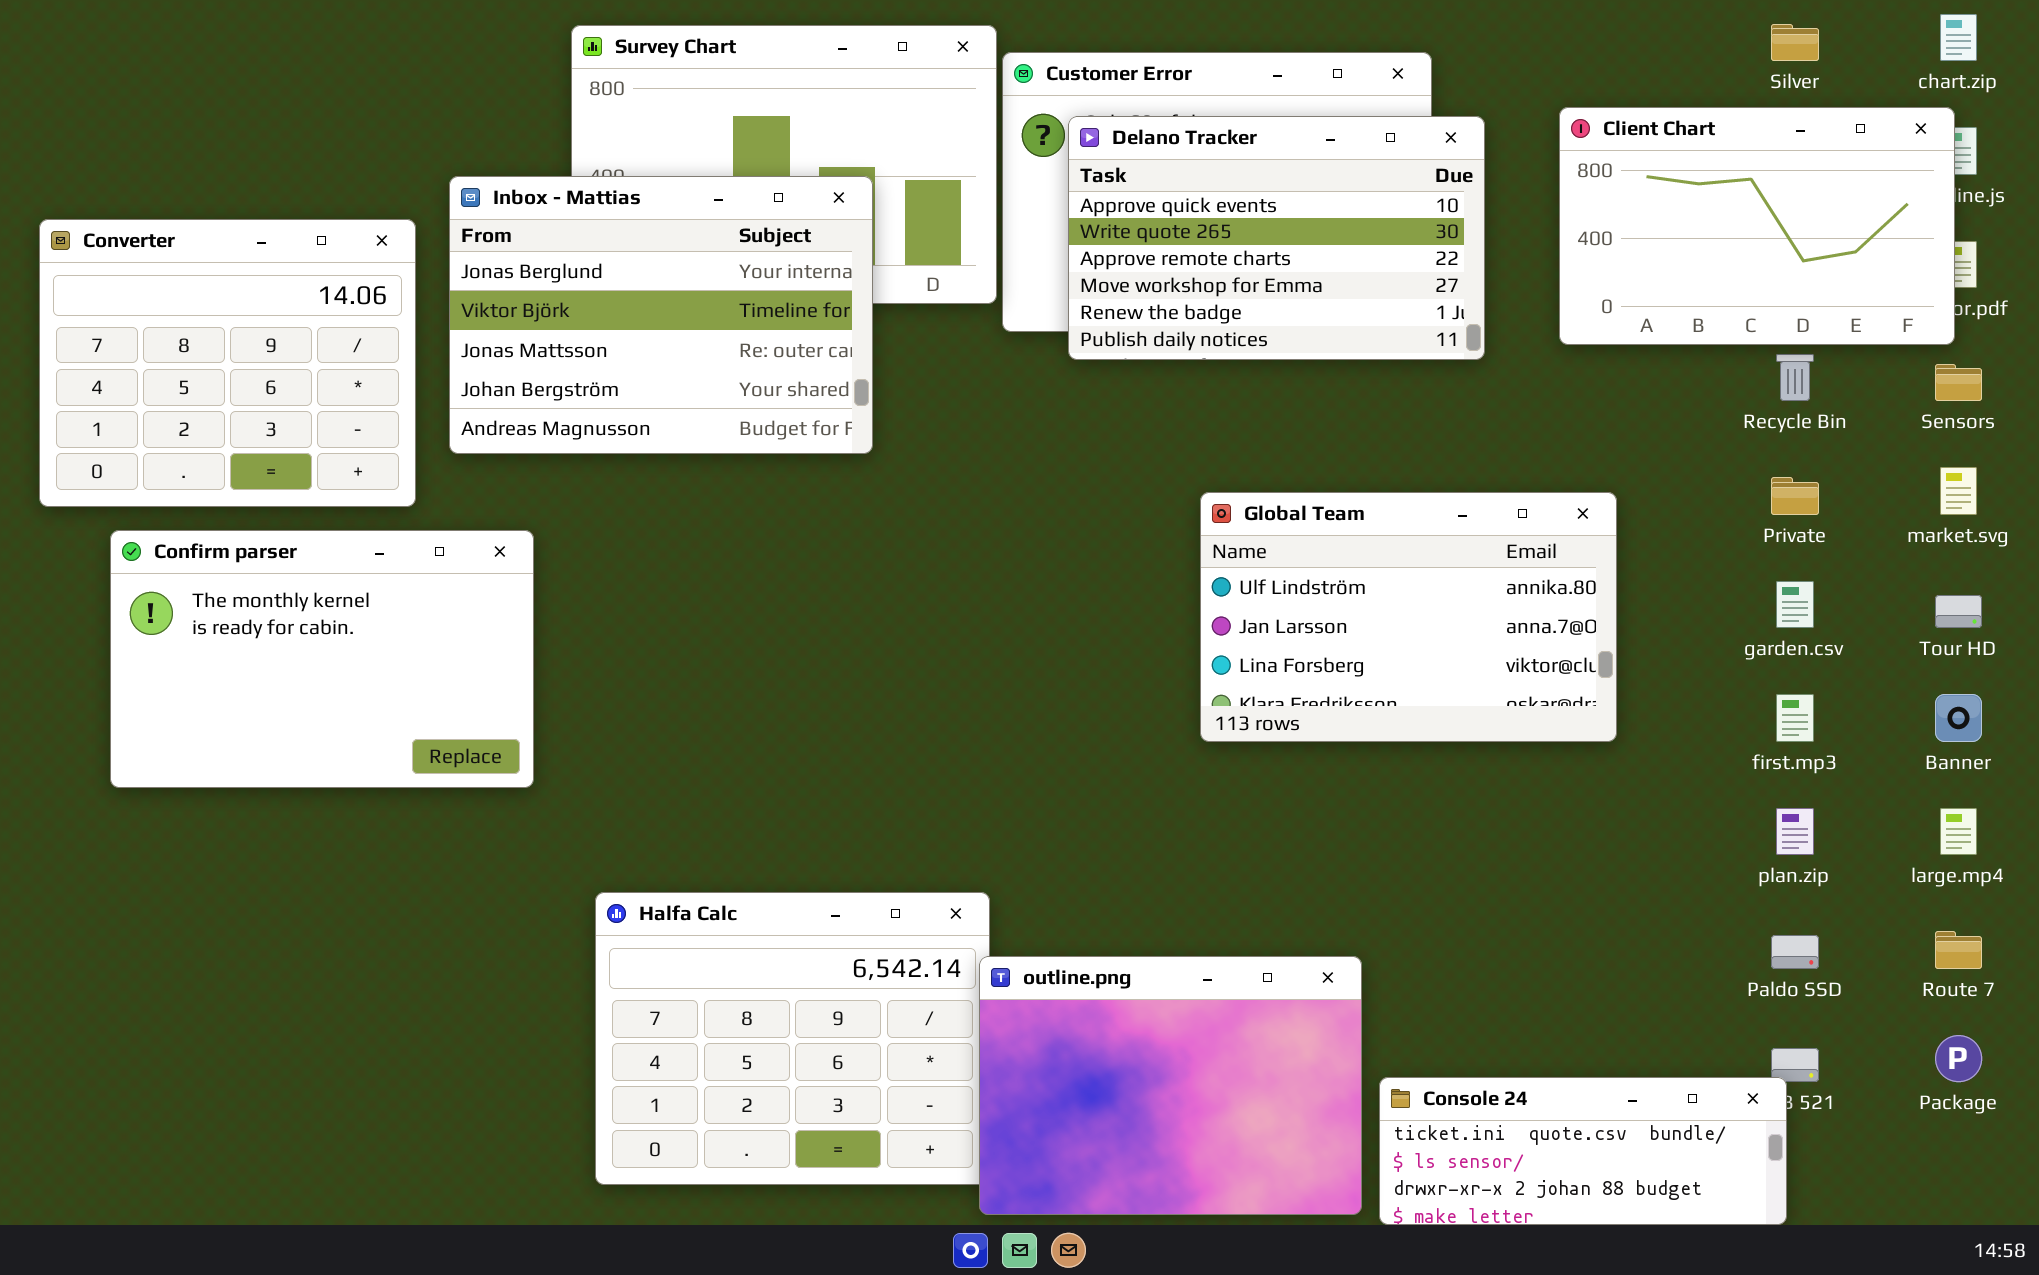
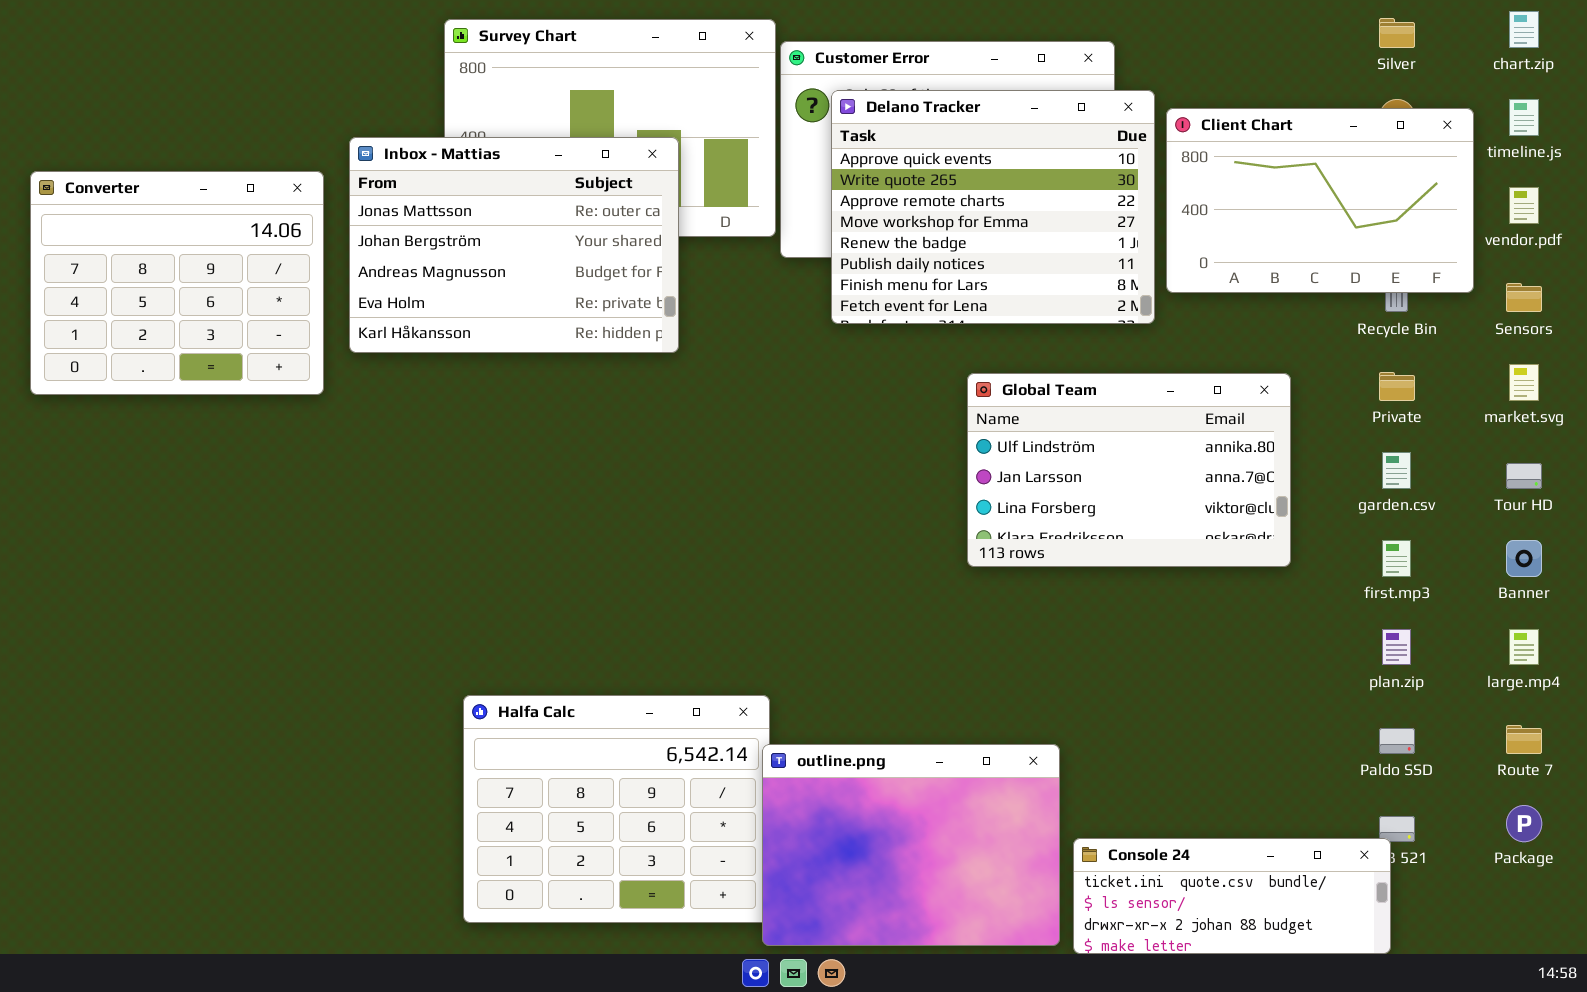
Client Chart: [1559,107,1955,345] -> [1166,108,1474,293], moved
Delano Tracker: [1068,116,1485,360] -> [831,90,1155,324], resized
Inbox - Mattias: [449,176,873,454] -> [349,137,679,353], scrolled down 2 rows
Global Team: [1200,492,1617,742] -> [967,373,1291,567], moved
Confirm parser: [110,530,534,788] -> none, closed

